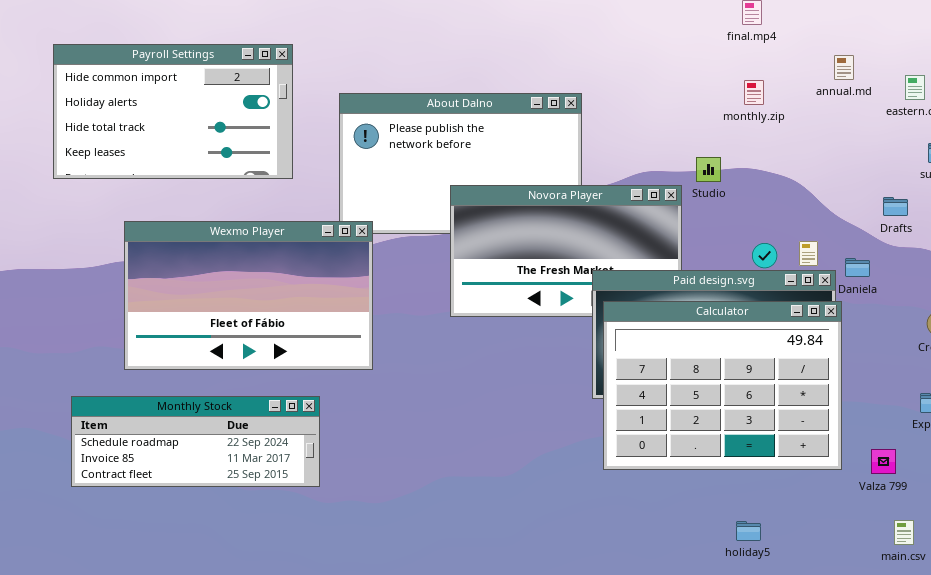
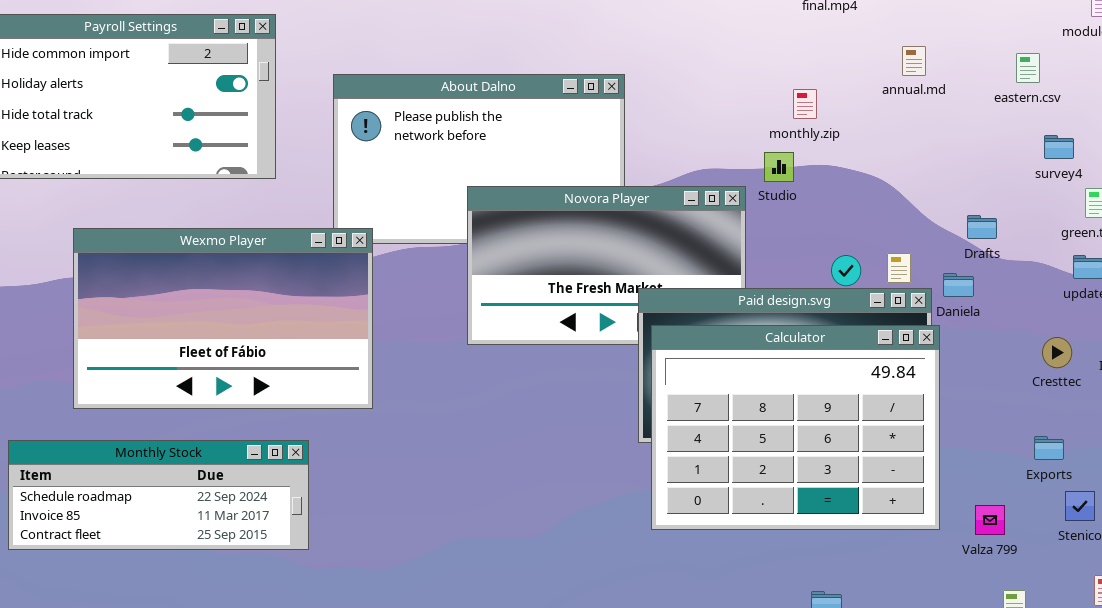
annual.md: [834,55,854,80] -> [902,46,926,76], moved
monthly.zip: [744,80,764,105] -> [793,89,817,119], moved
Drafts: [883,197,908,216] -> [967,215,997,239], moved

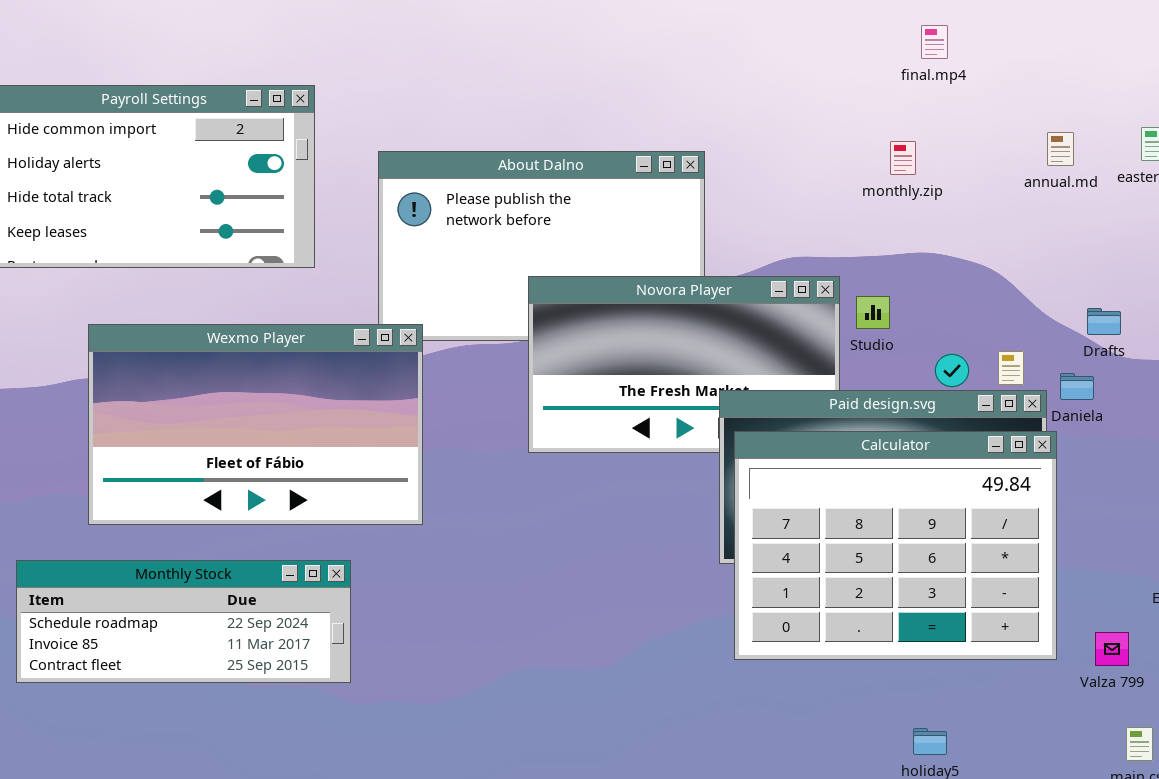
annual.md: [902,46,926,76] -> [1047,132,1074,166], moved
monthly.zip: [793,89,817,119] -> [890,141,916,175], moved
Studio: [764,152,794,182] -> [856,296,890,329], moved

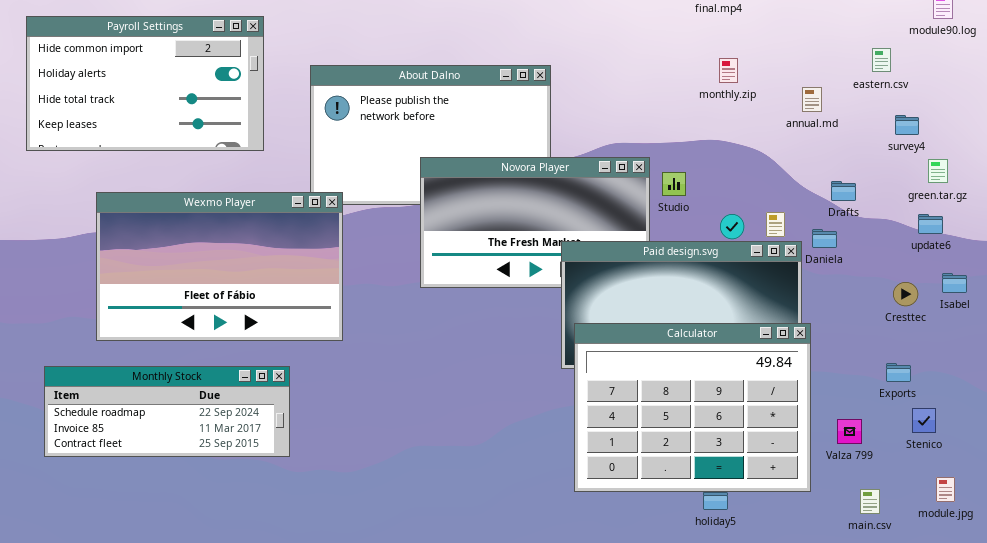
annual.md: [1047,132,1074,166] -> [802,87,822,112], moved
monthly.zip: [890,141,916,175] -> [719,58,738,83], moved
Calculator: [734,431,1057,660] -> [574,323,811,492], moved

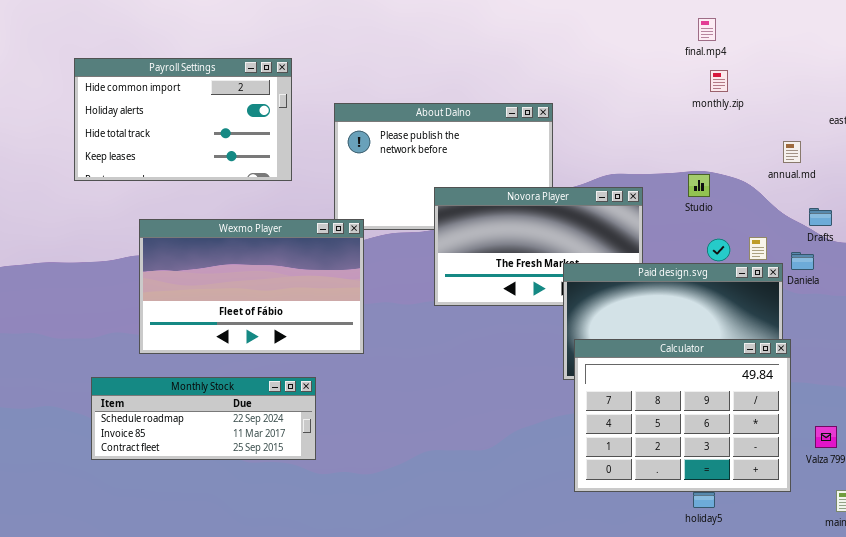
monthly.zip: [719,58,738,83] -> [710,70,728,92], moved
annual.md: [802,87,822,112] -> [783,141,801,163], moved
Studio: [662,172,686,196] -> [688,174,710,197], moved

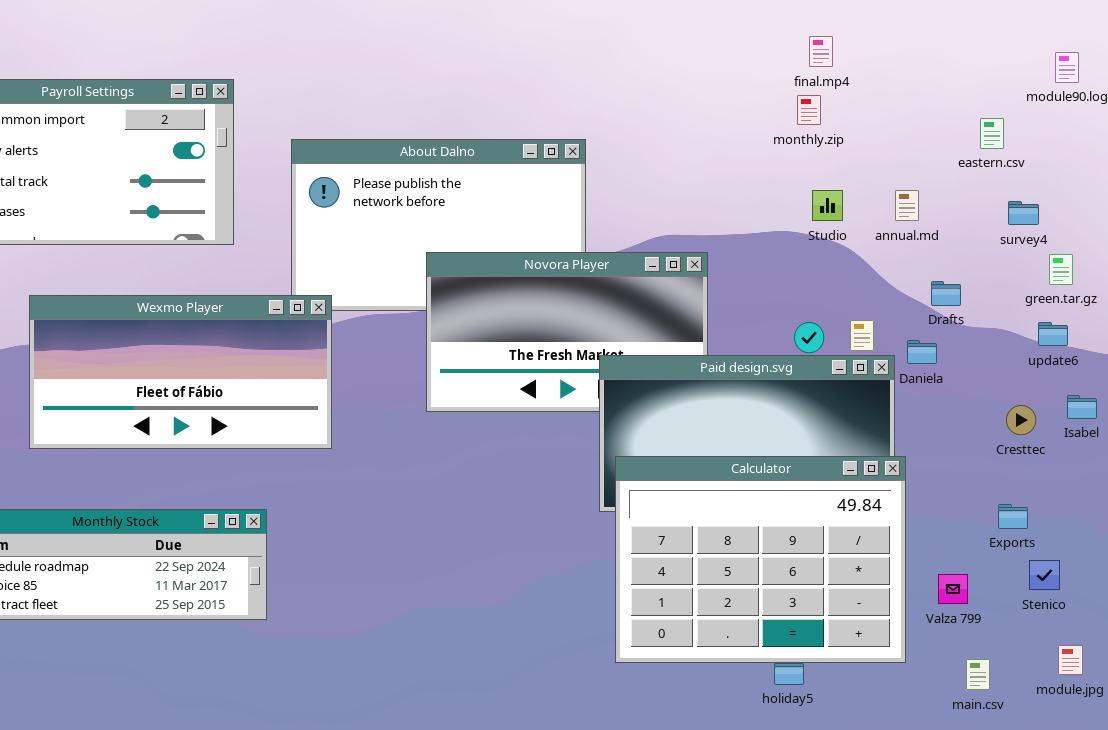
final.mp4: [698,18,716,41] -> [809,36,833,67], moved
Studio: [688,174,710,197] -> [812,190,843,221], moved
Wexmo Player: [139,219,364,354] -> [29,295,332,449], resized

